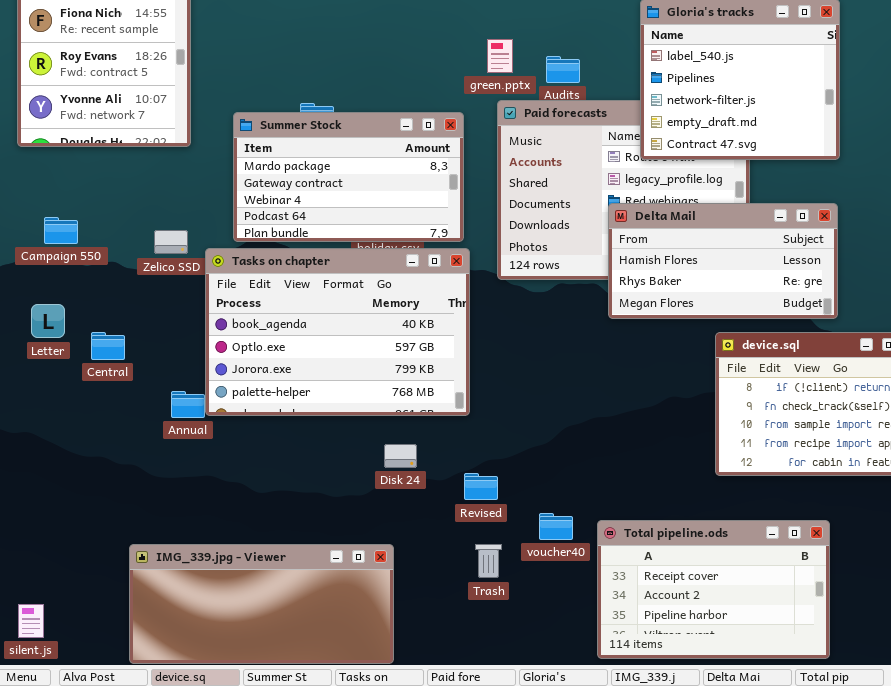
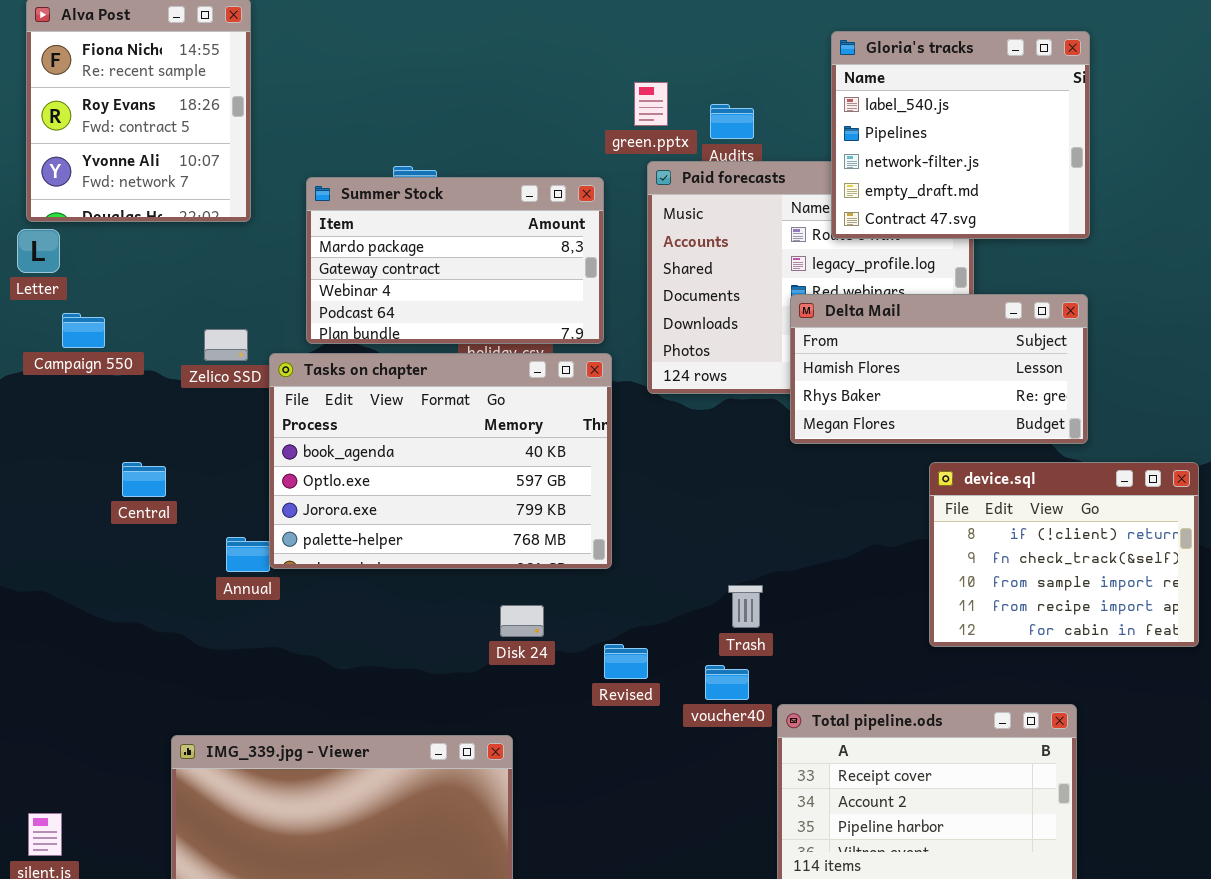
Letter: [31,304,65,338] -> [17,229,60,273], moved
voucher40: [539,513,573,540] -> [705,665,749,700], moved
Trash: [475,544,502,578] -> [728,585,763,628], moved

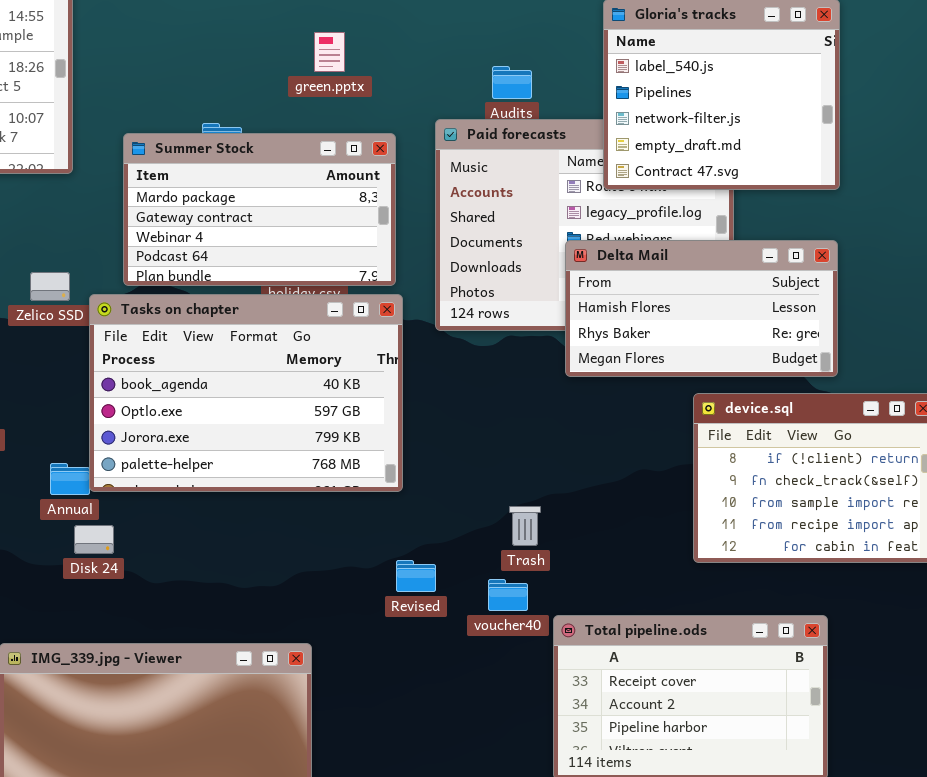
green.pptx: [634,82,668,126] -> [314,32,345,72], moved
Disk 24: [500,605,544,637] -> [74,525,114,554], moved

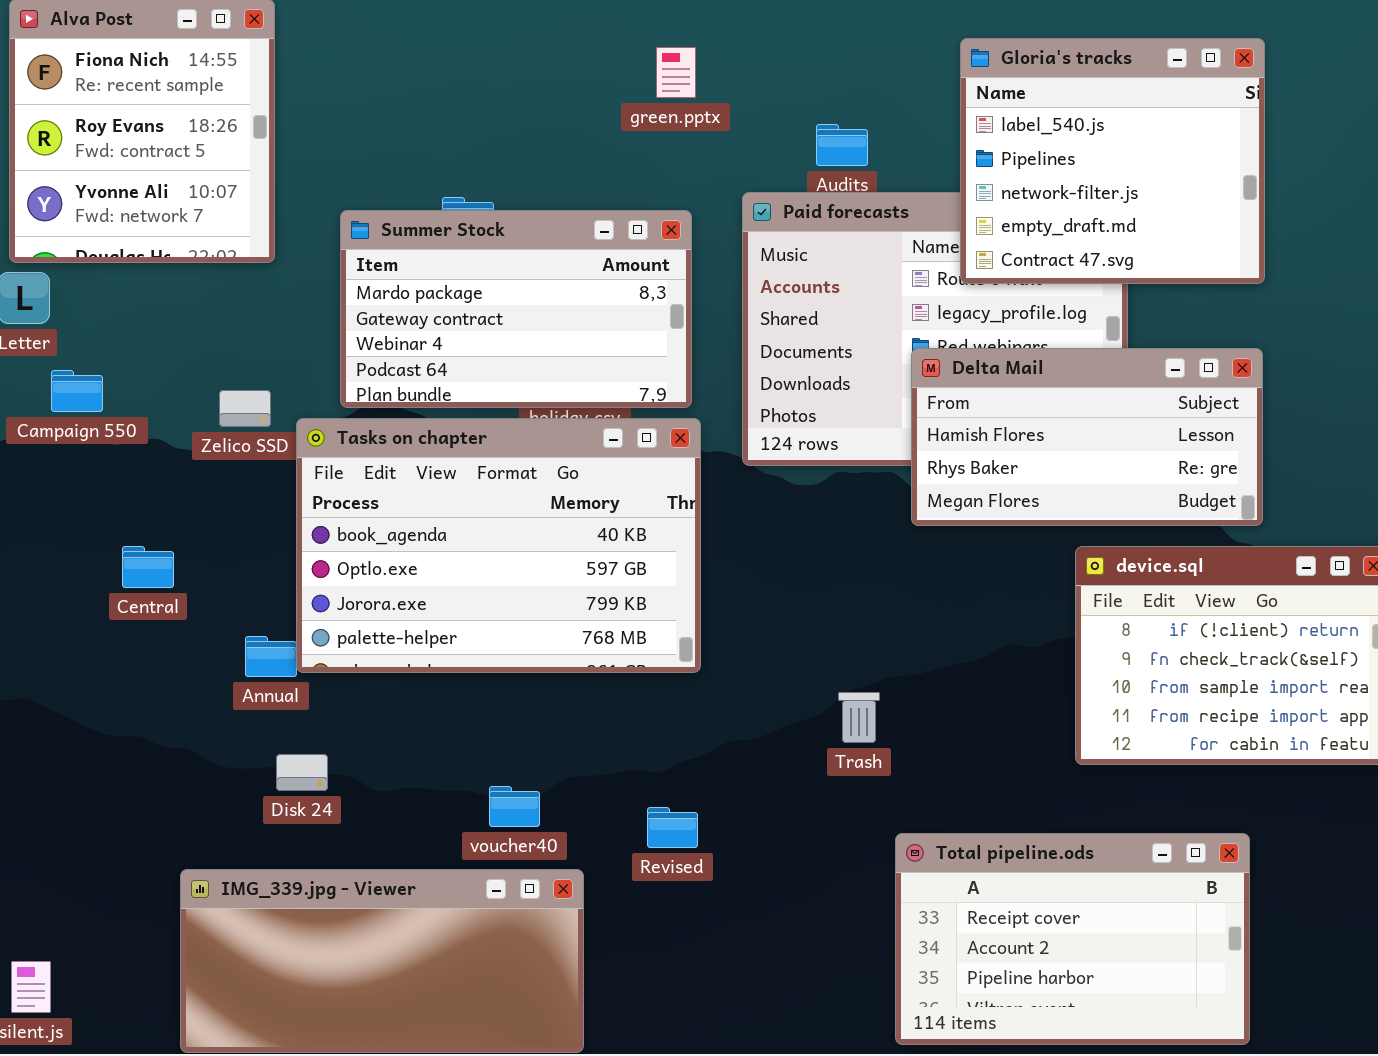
green.pptx: [314,32,345,72] -> [656,47,696,98], moved
Disk 24: [74,525,114,554] -> [276,754,328,791], moved
Revised: [396,560,436,592] -> [647,807,698,848], moved
voucher40: [488,579,528,611] -> [489,786,540,827], moved

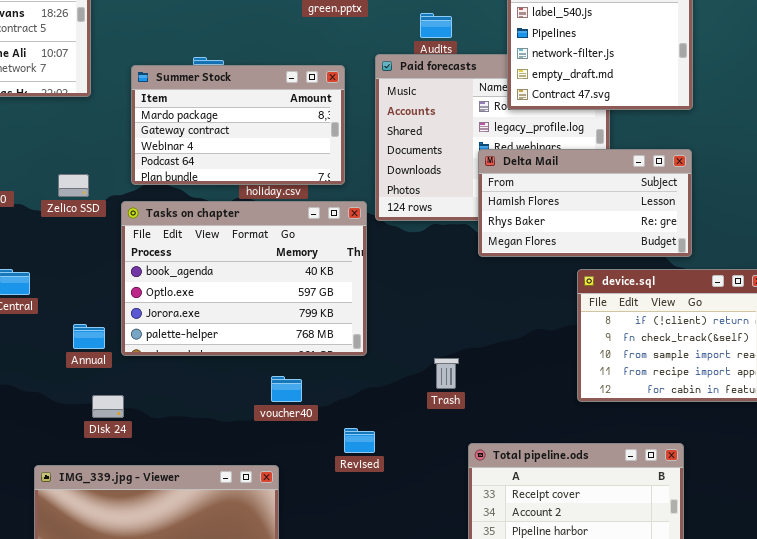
Tasks on chapter: [296,418,701,673] -> [121,201,367,356], moved
voucher40: [489,786,540,827] -> [271,376,302,402], moved
Revised: [647,807,698,848] -> [344,428,375,453], moved

